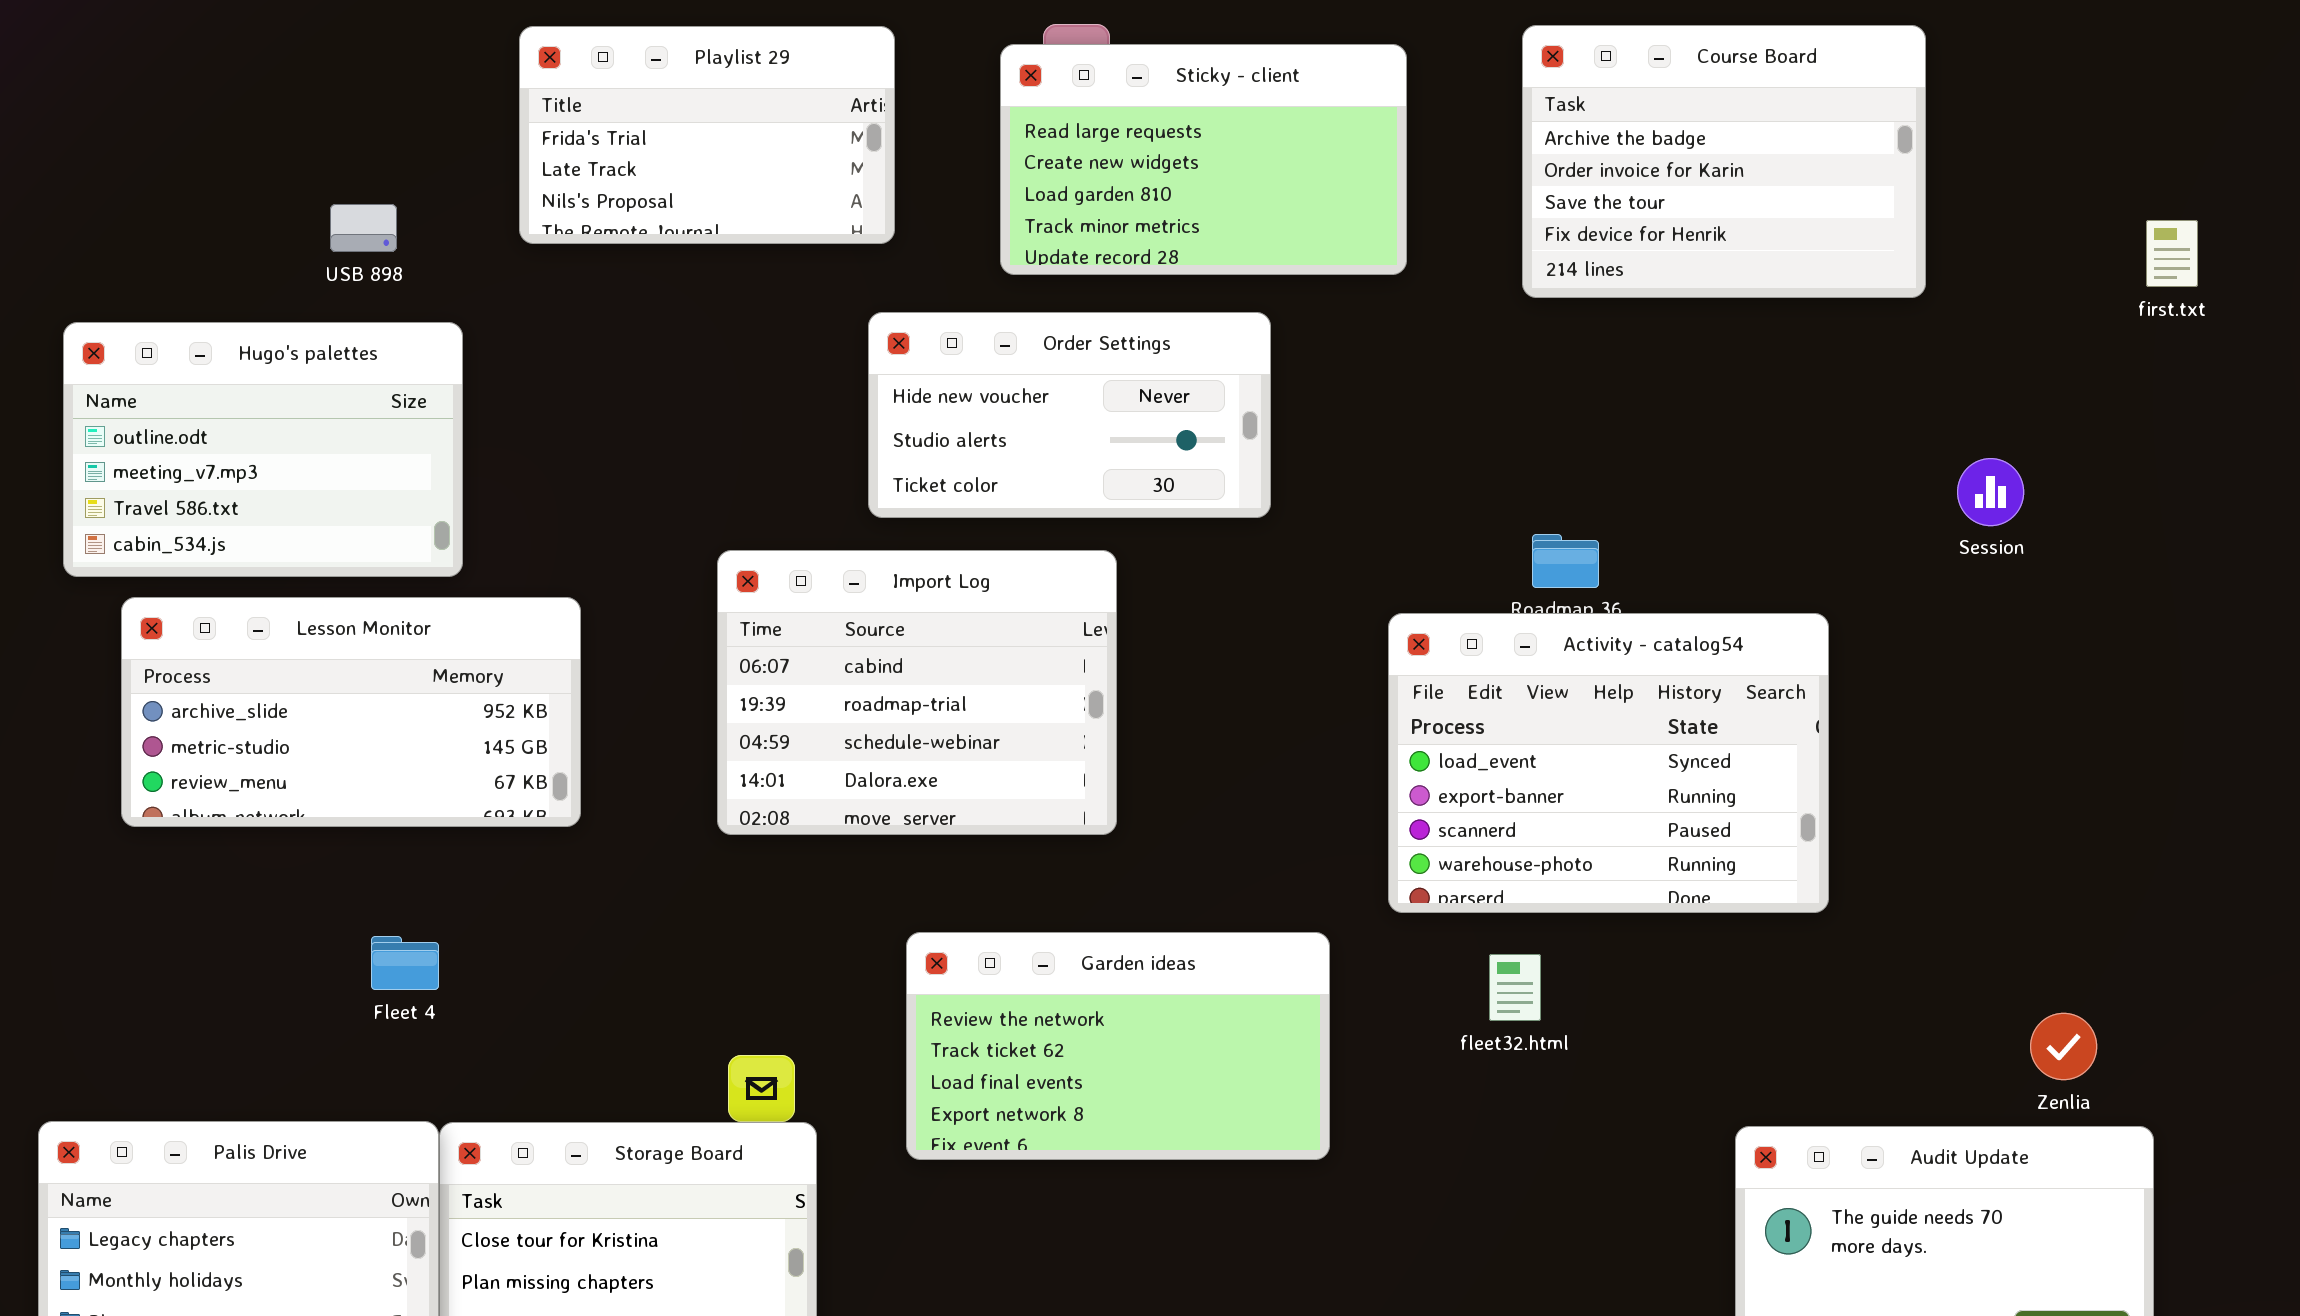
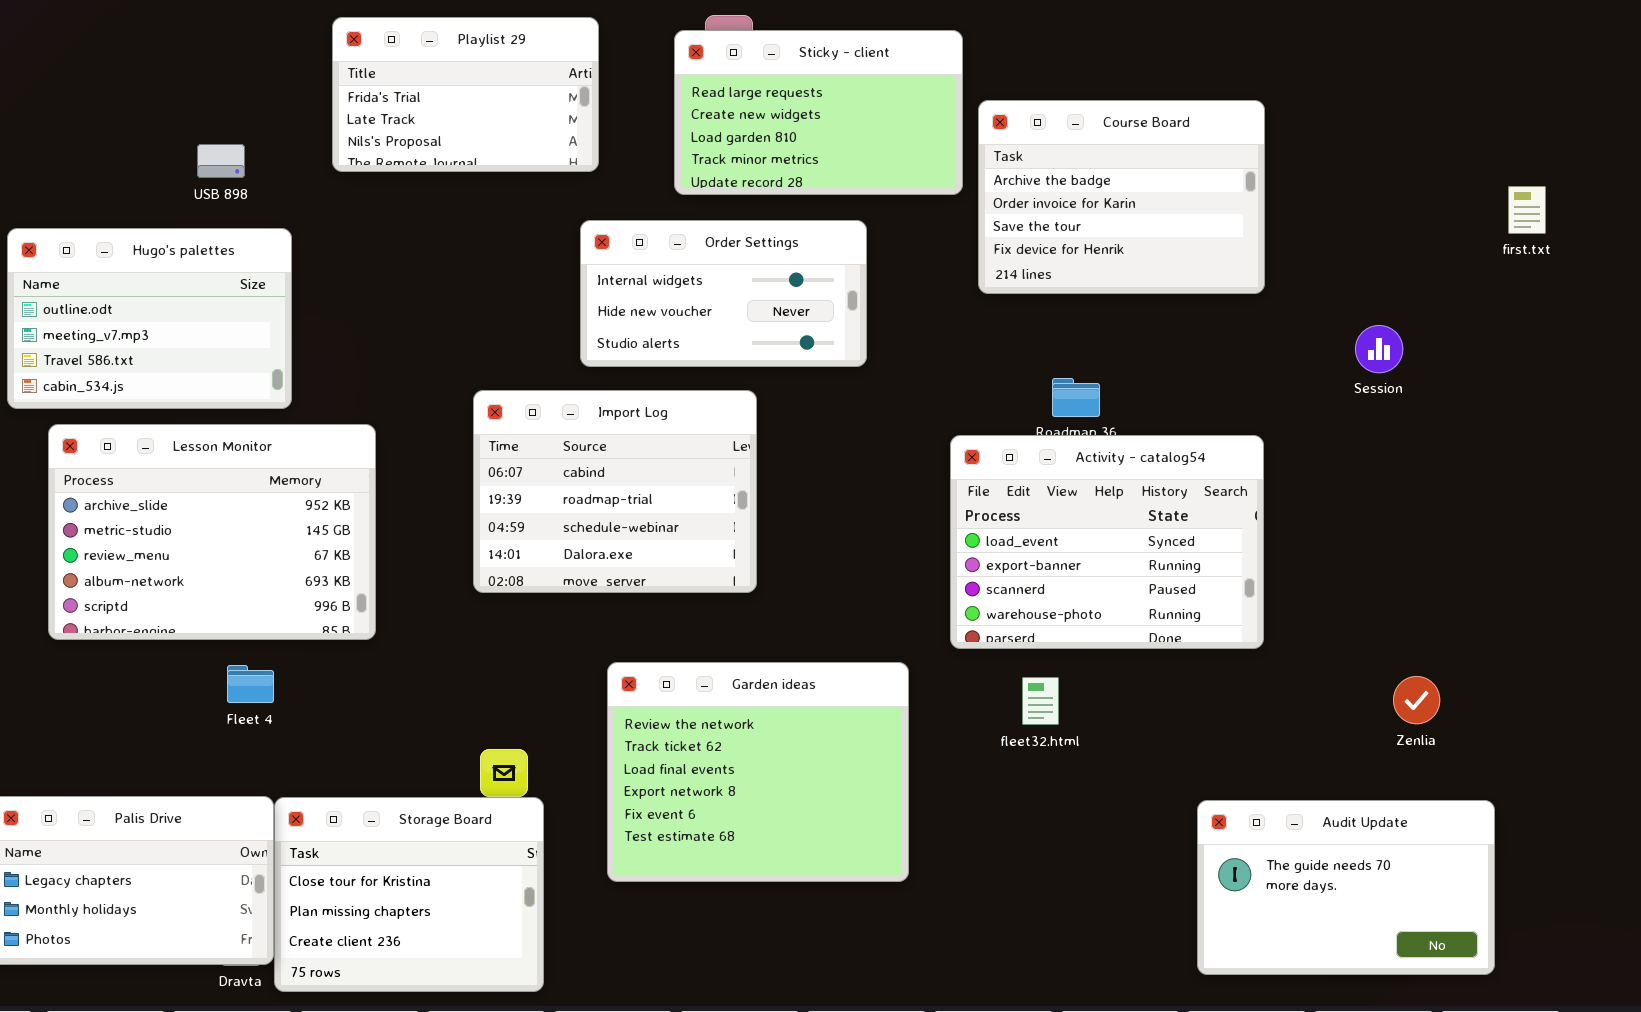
Course Board: [1522,25,1926,298] -> [978,100,1265,294], moved
first.txt: [2146,220,2198,287] -> [1508,186,1546,234], moved
Order Settings: [868,312,1271,518] -> [580,220,867,367], scrolled up 1 row
Lesson Monitor: [121,597,581,827] -> [48,424,376,640], resized
Garden ideas: [906,932,1330,1160] -> [607,662,909,882], resized
Zenlia: [2030,1013,2097,1080] -> [1393,676,1440,724], moved

